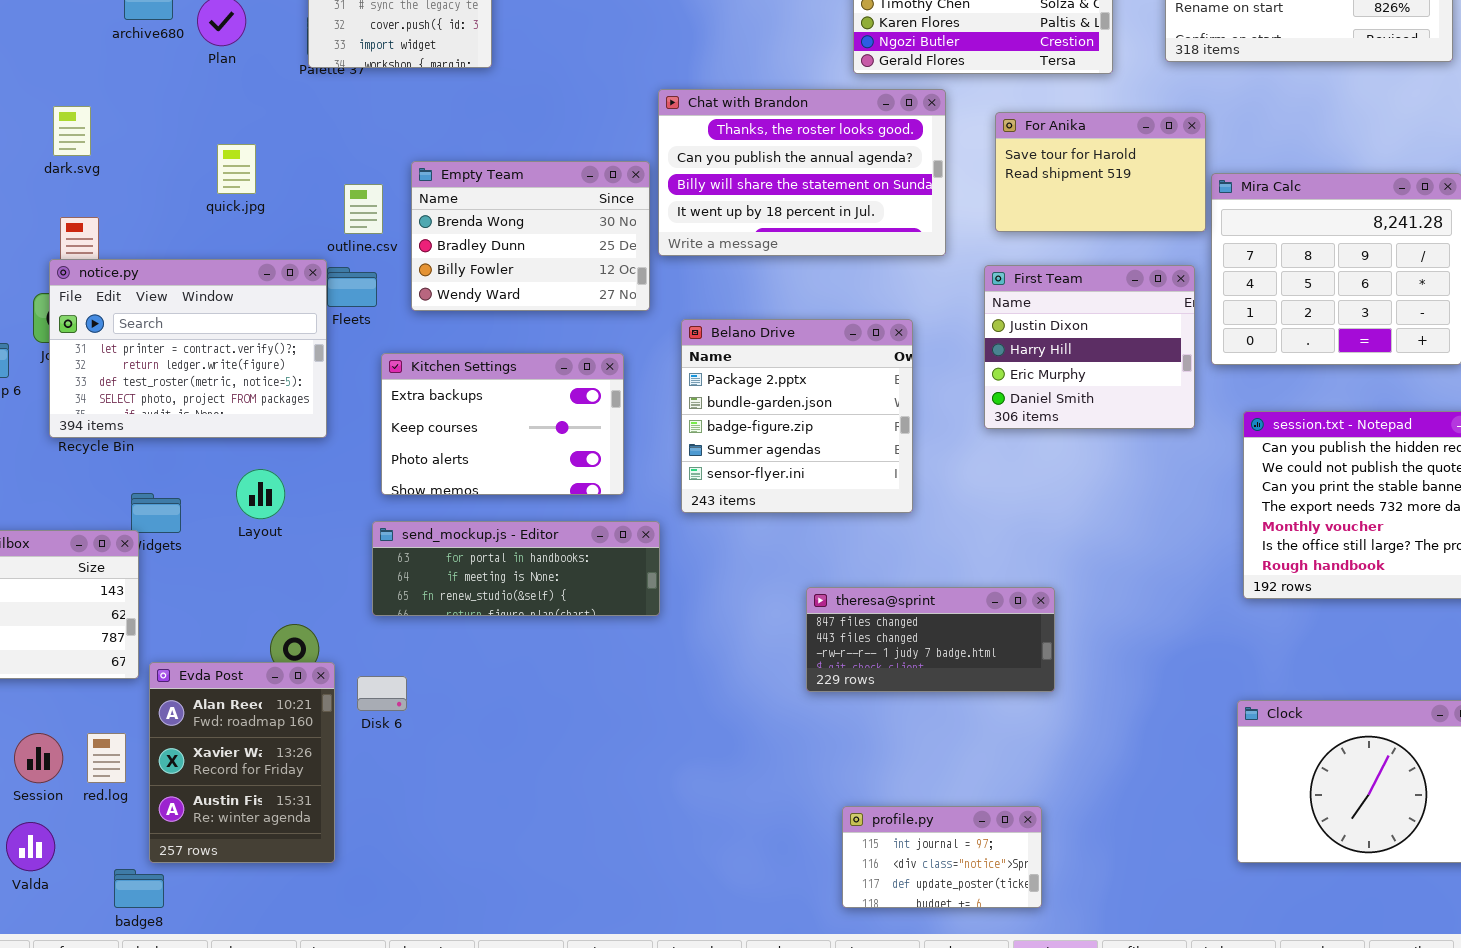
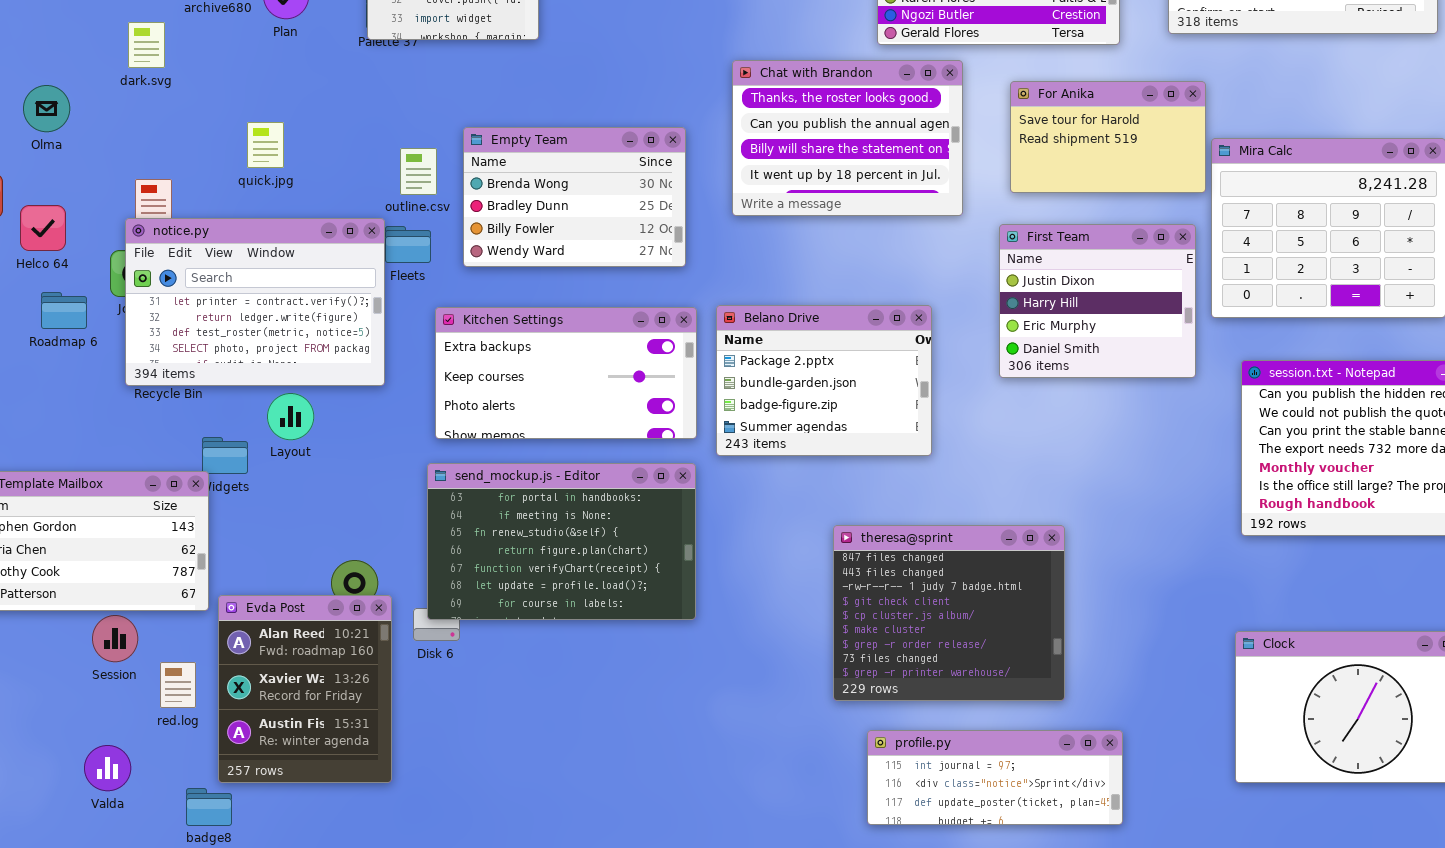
Chat with Brandon: [658,89,946,256] -> [732,60,963,216], resized
dark.svg: [53,106,91,156] -> [128,22,165,68], moved
quick.jpg: [217,144,256,194] -> [247,122,284,168], moved
Belano Drive: [681,319,913,513] -> [716,305,932,456], resized
Kitchen Settings: [381,353,624,495] -> [435,307,697,439], resized
Layout: [236,469,285,519] -> [267,393,314,440], moved
send_mockup.js - Editor: [372,521,660,616] -> [427,463,696,620], resized
theresa@sprint: [806,587,1055,692] -> [833,525,1065,701], resized
Session: [14,733,63,783] -> [92,615,138,662], moved
profile.py: [842,806,1042,908] -> [867,730,1123,825], resized

